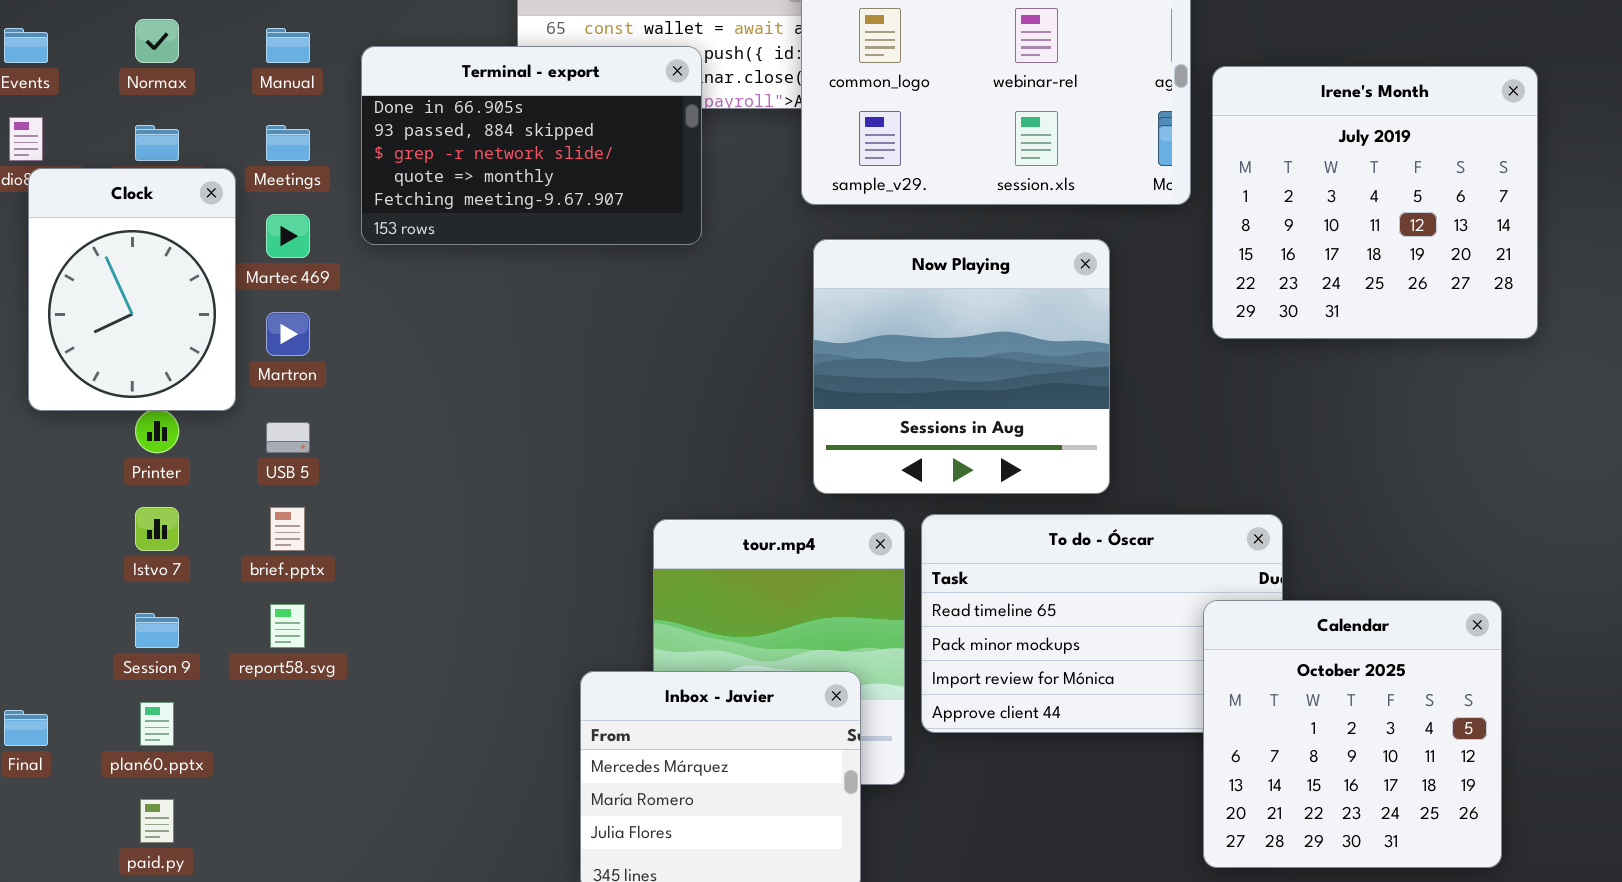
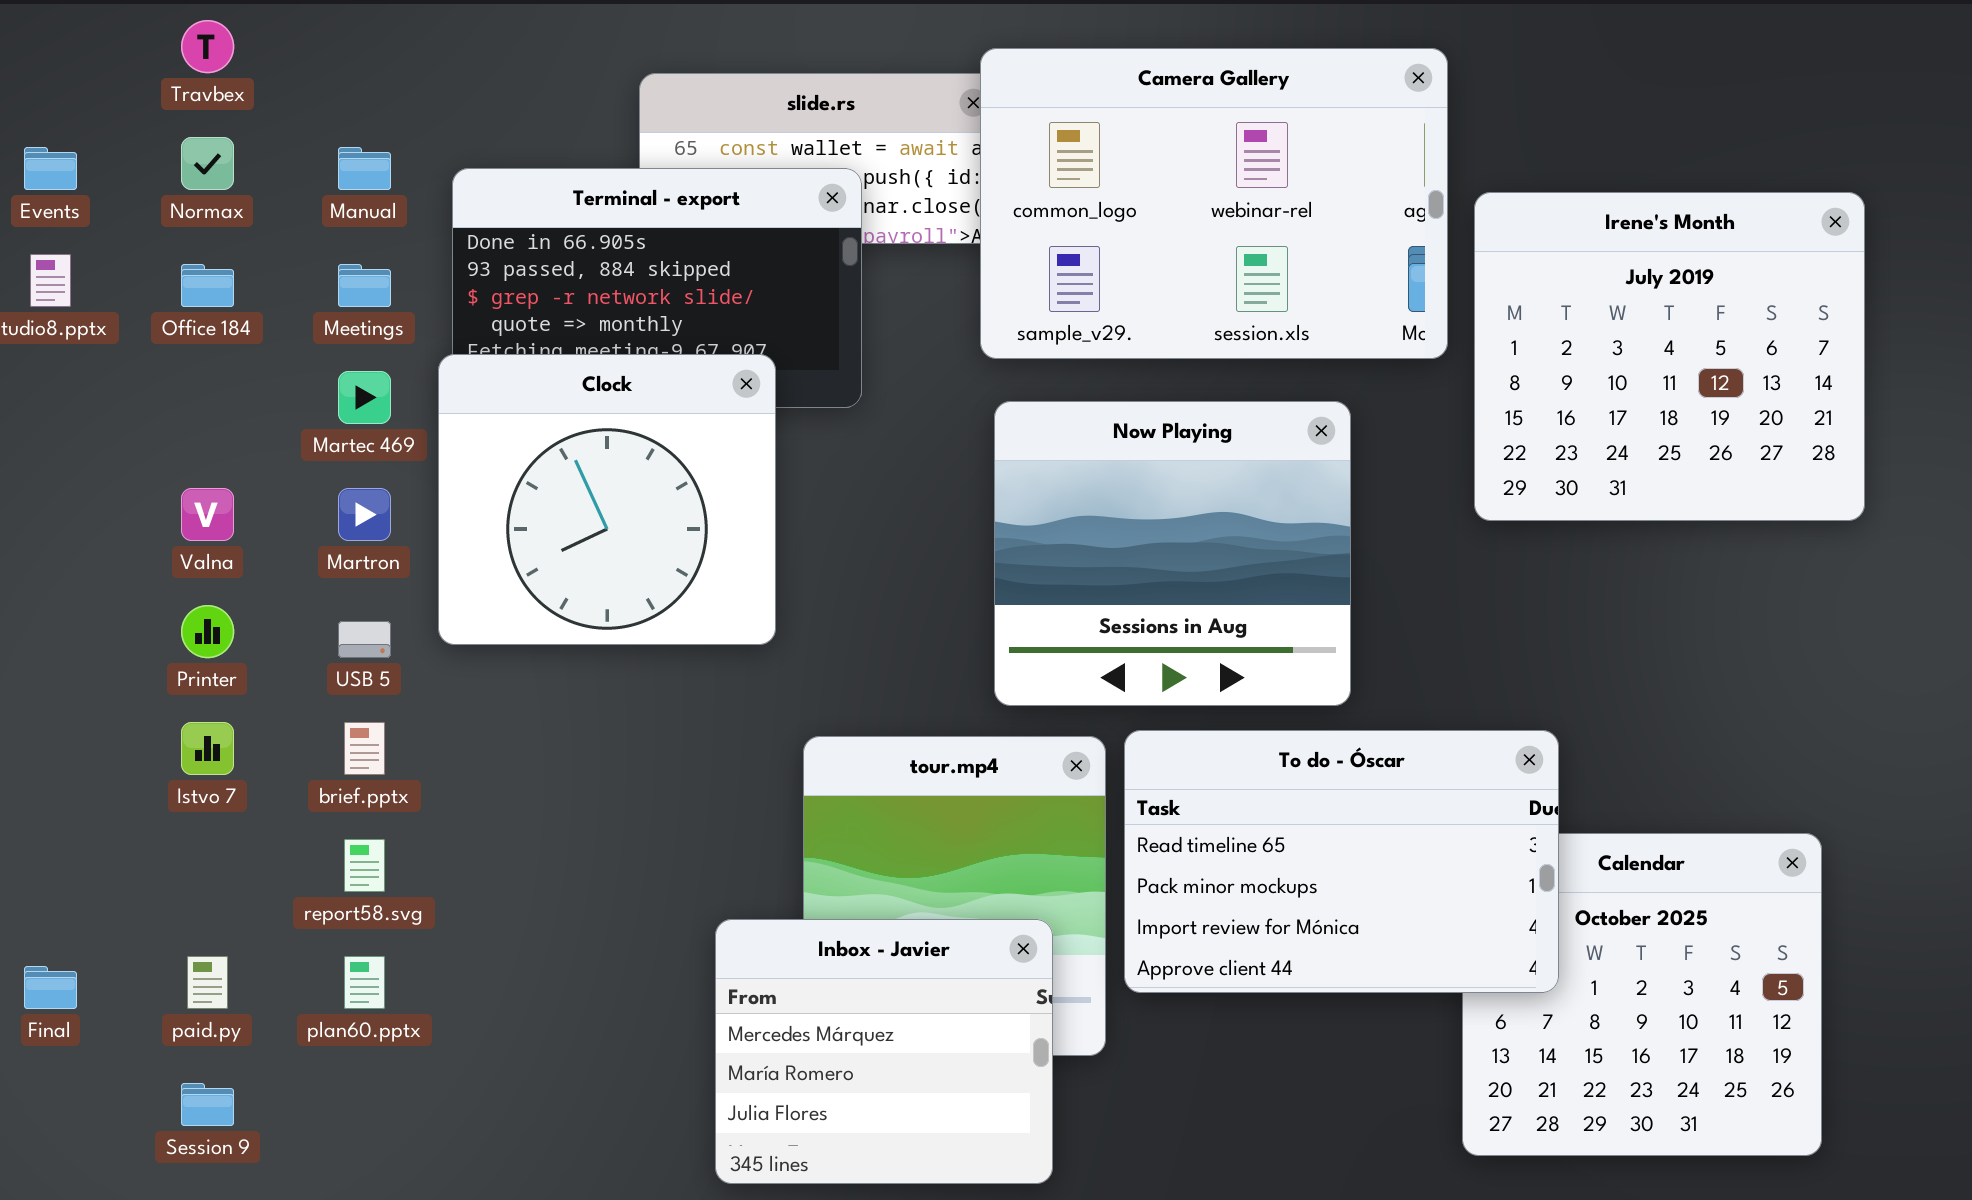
Clock: [28,168,236,411] -> [438,354,776,645], moved, resized
To do - Óscar: [921,514,1283,733] -> [1124,730,1559,993], raised
Session 9: [135,613,179,648] -> [181,1083,234,1126], moved
plan60.pptx: [140,702,174,746] -> [344,956,385,1009], moved
paid.py: [140,799,174,843] -> [187,956,228,1009], moved

